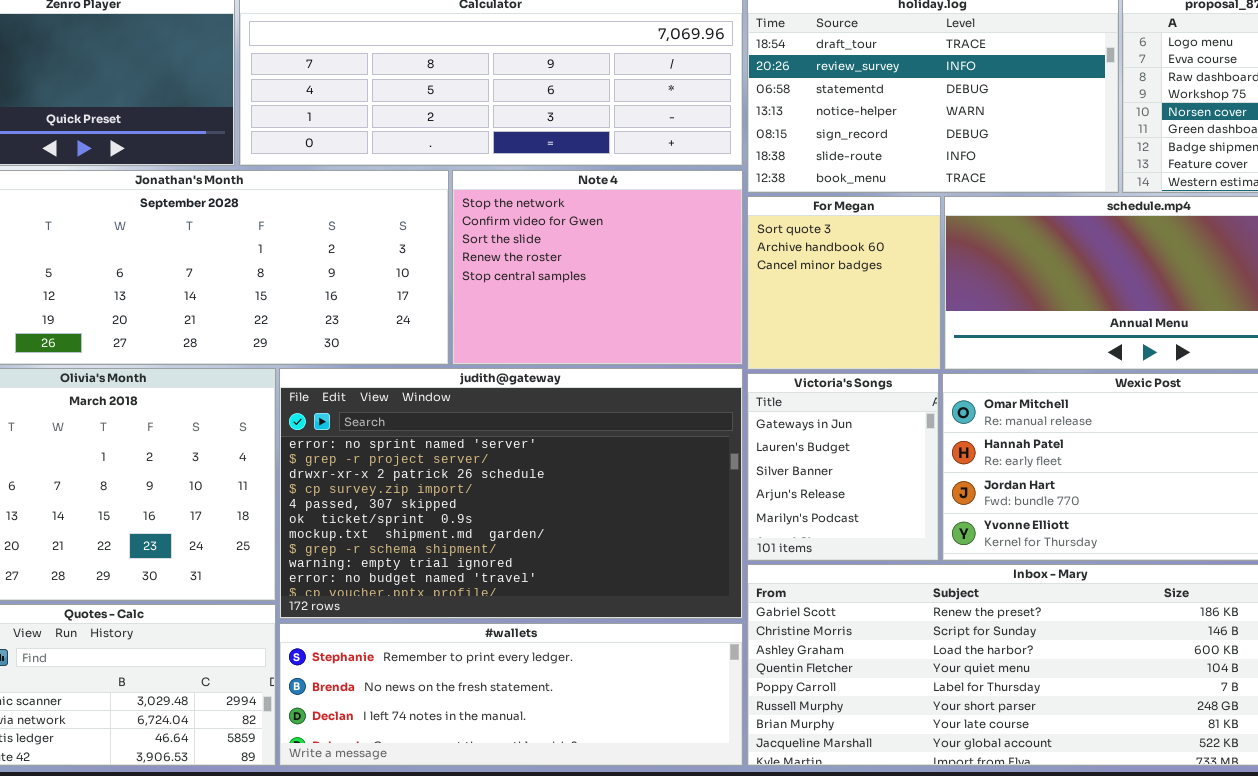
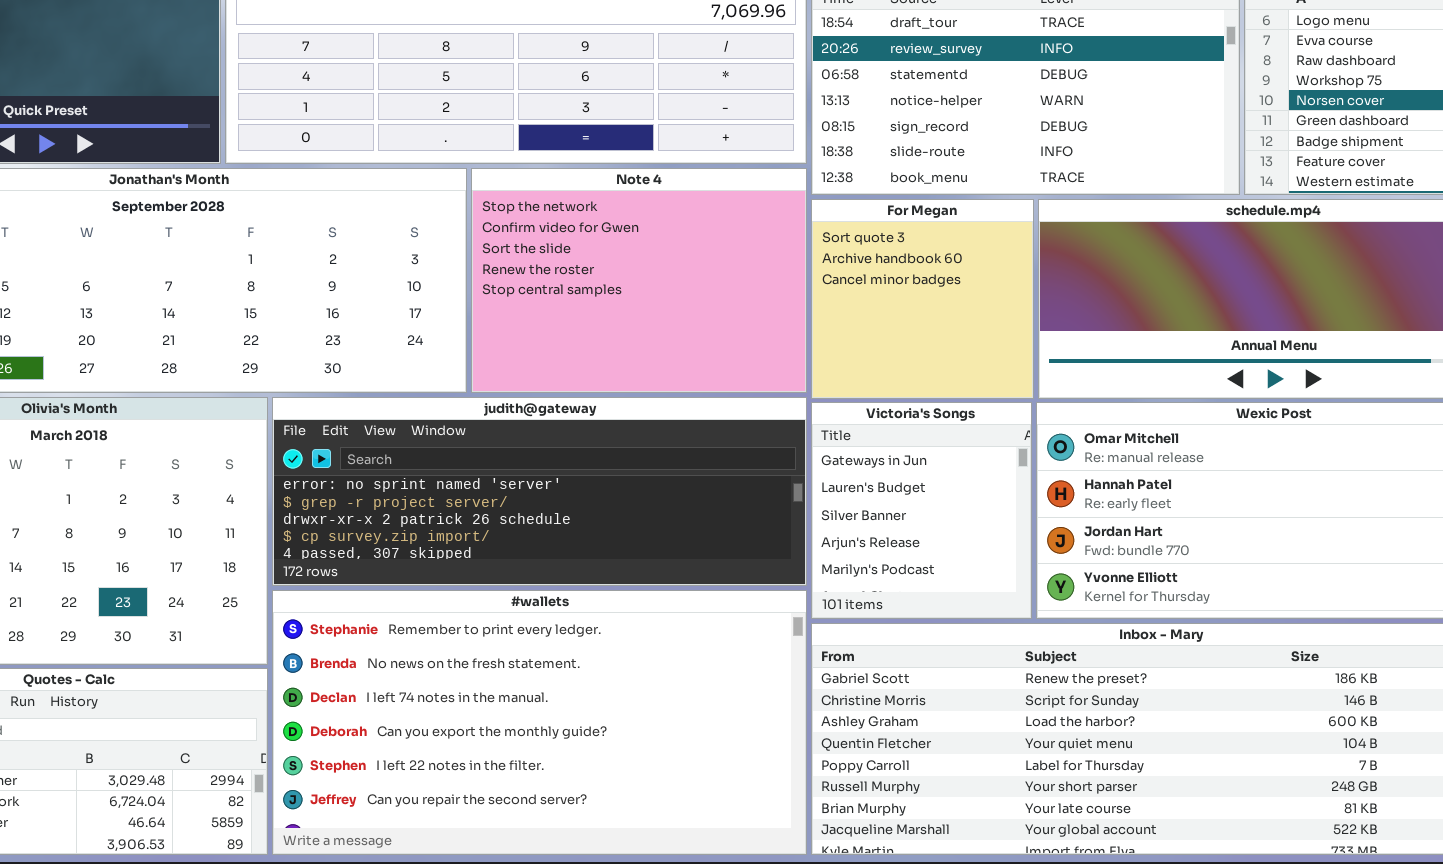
judith@gateway: [279,368,743,619] -> [272,397,807,586], resized
#wallets: [279,623,743,766] -> [272,590,807,855], resized

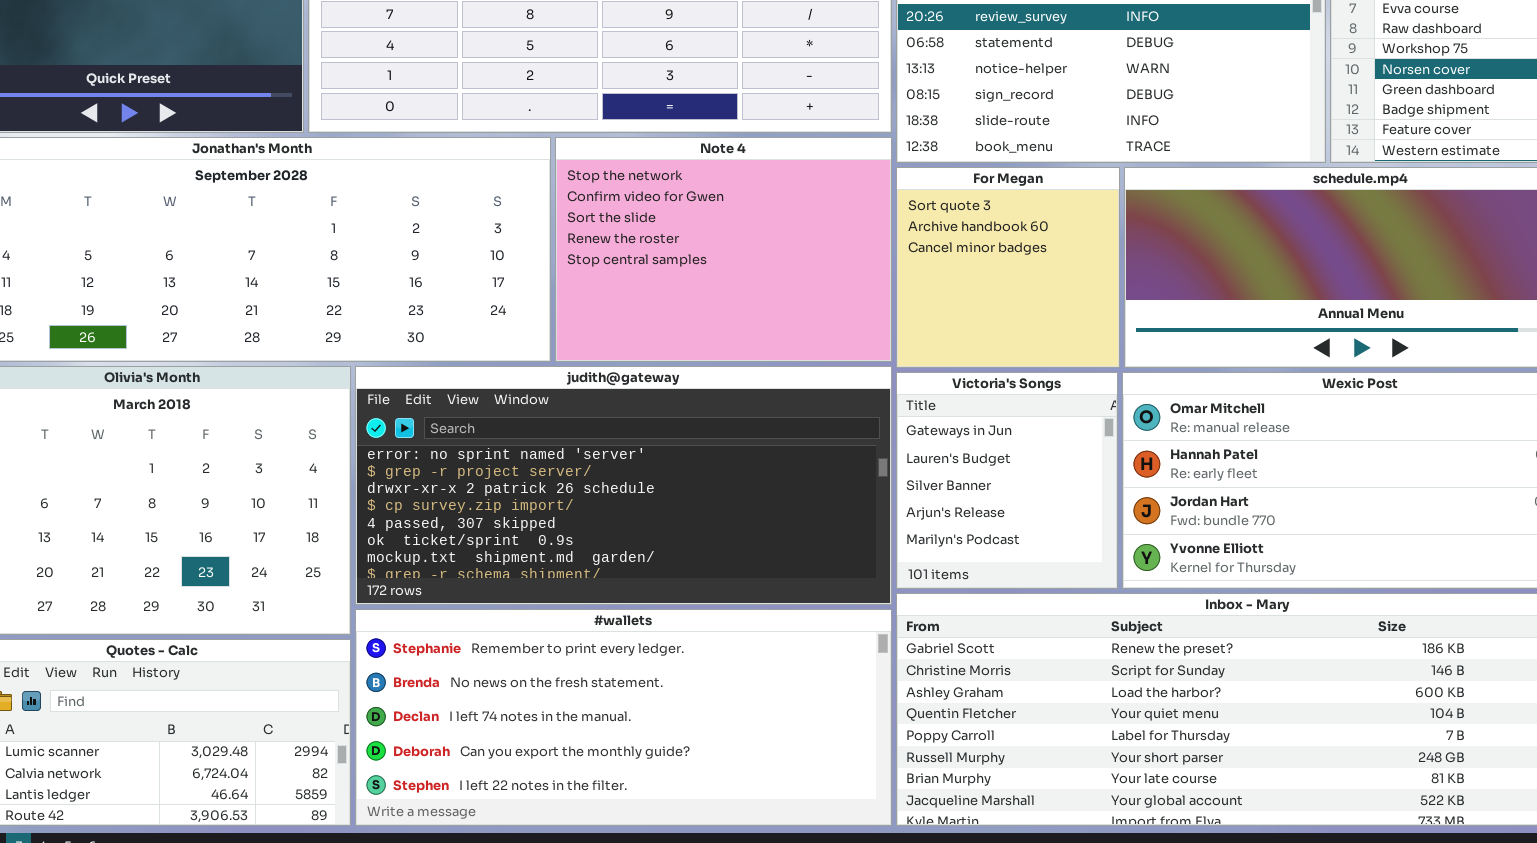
judith@gateway: [272,397,807,586] -> [355,366,892,605], resized
#wallets: [272,590,807,855] -> [355,609,892,826], resized

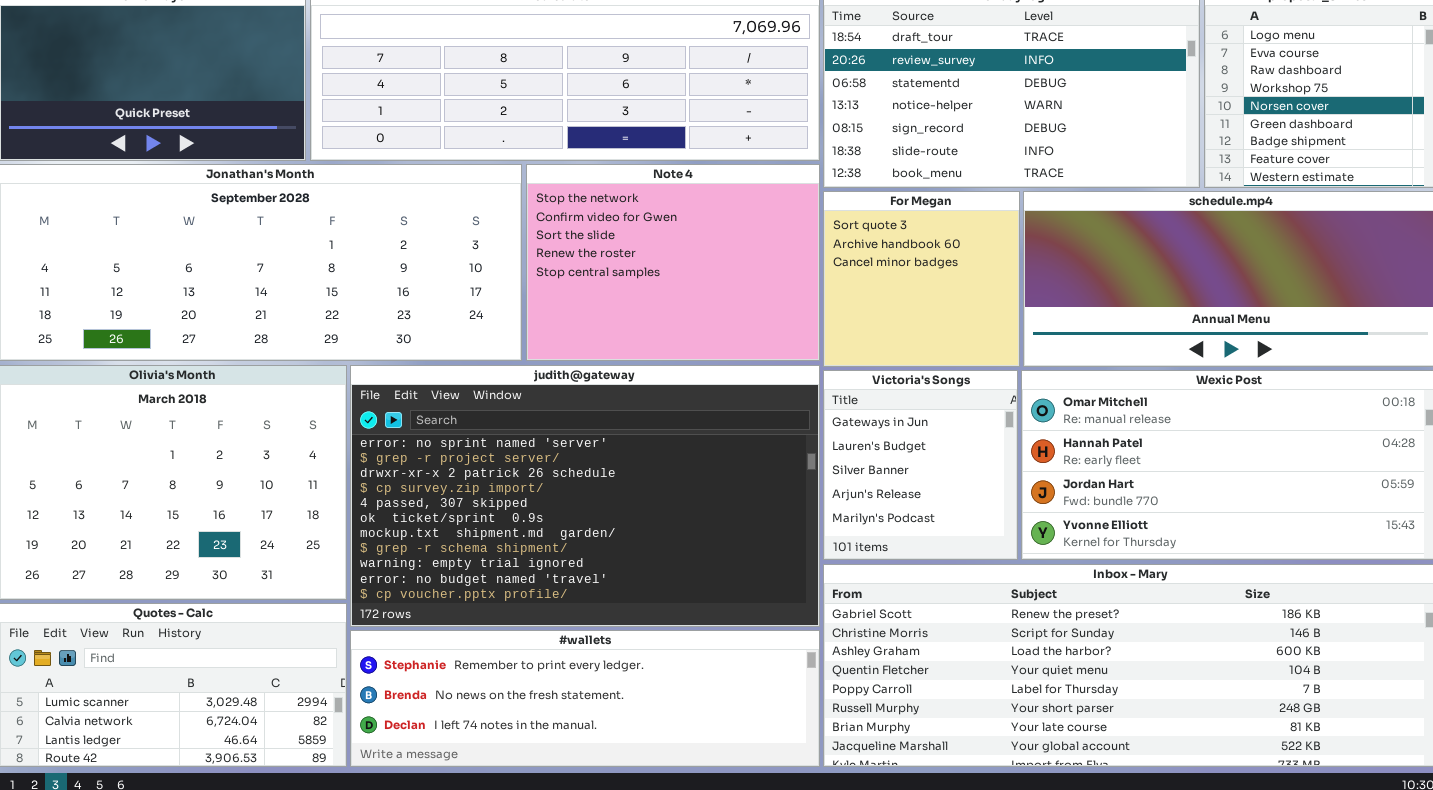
judith@gateway: [355,366,892,605] -> [350,365,820,627], resized
#wallets: [355,609,892,826] -> [350,630,820,767], resized

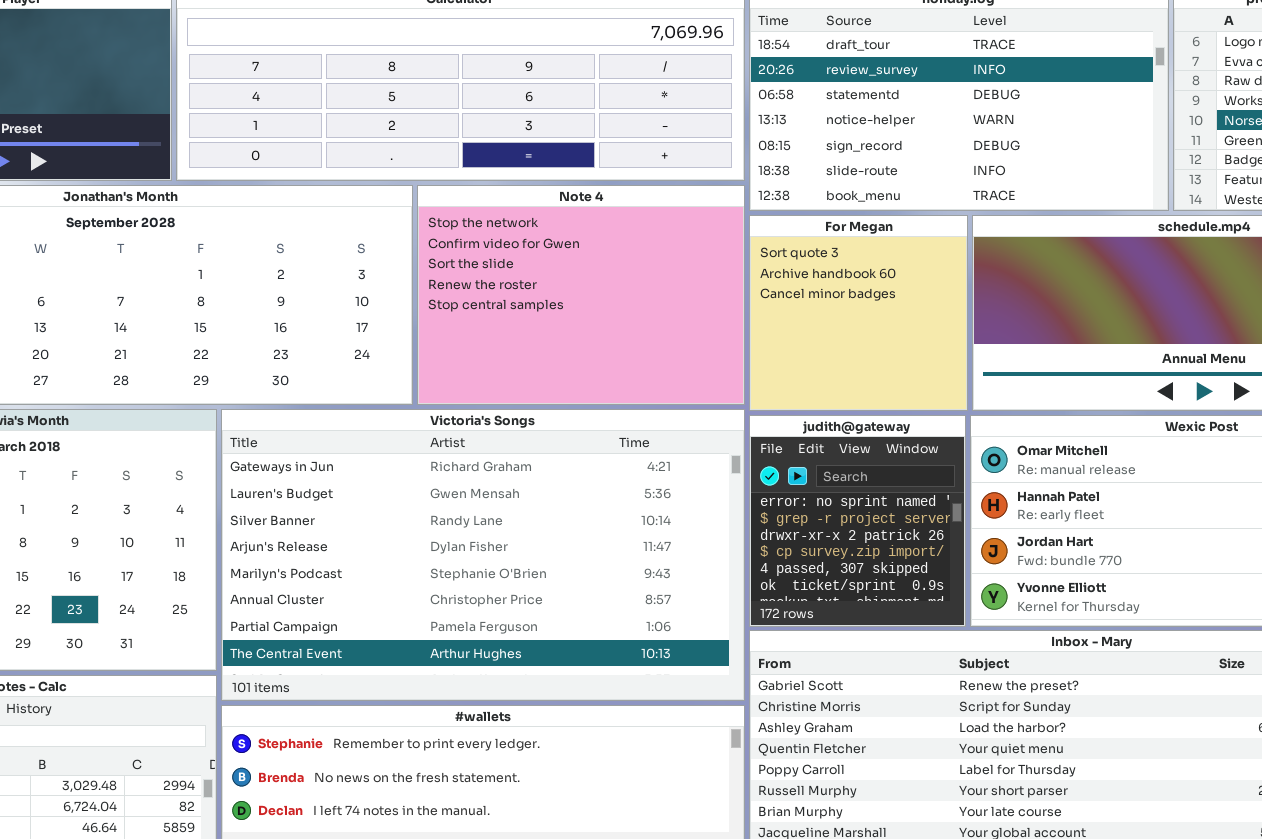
judith@gateway: [350,365,820,627] -> [749,415,966,627], moved, resized
Victoria's Songs: [823,370,1018,560] -> [221,409,745,701], moved, resized

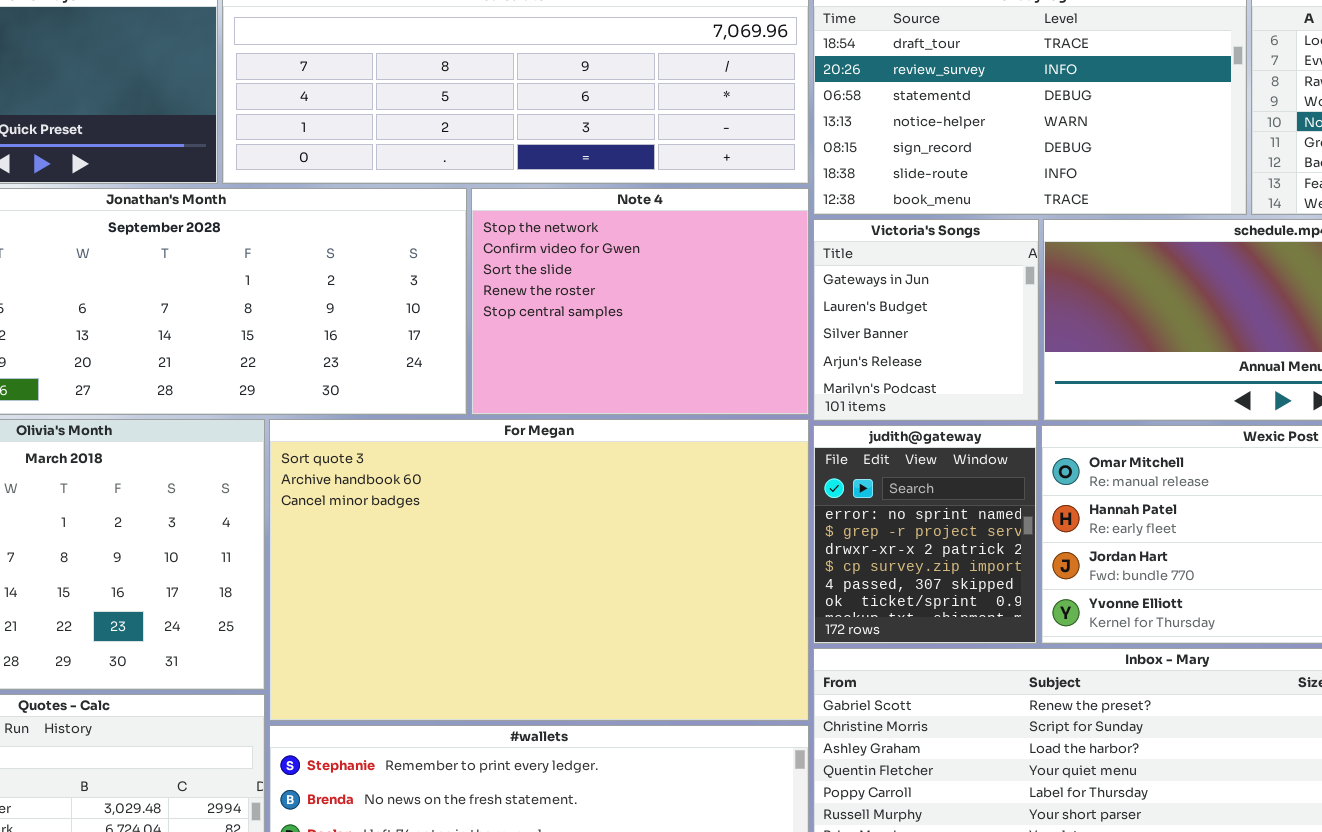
For Megan: [749,215,968,411] -> [269,419,809,721], moved, resized
Victoria's Songs: [221,409,745,701] -> [813,219,1039,421], moved, resized

